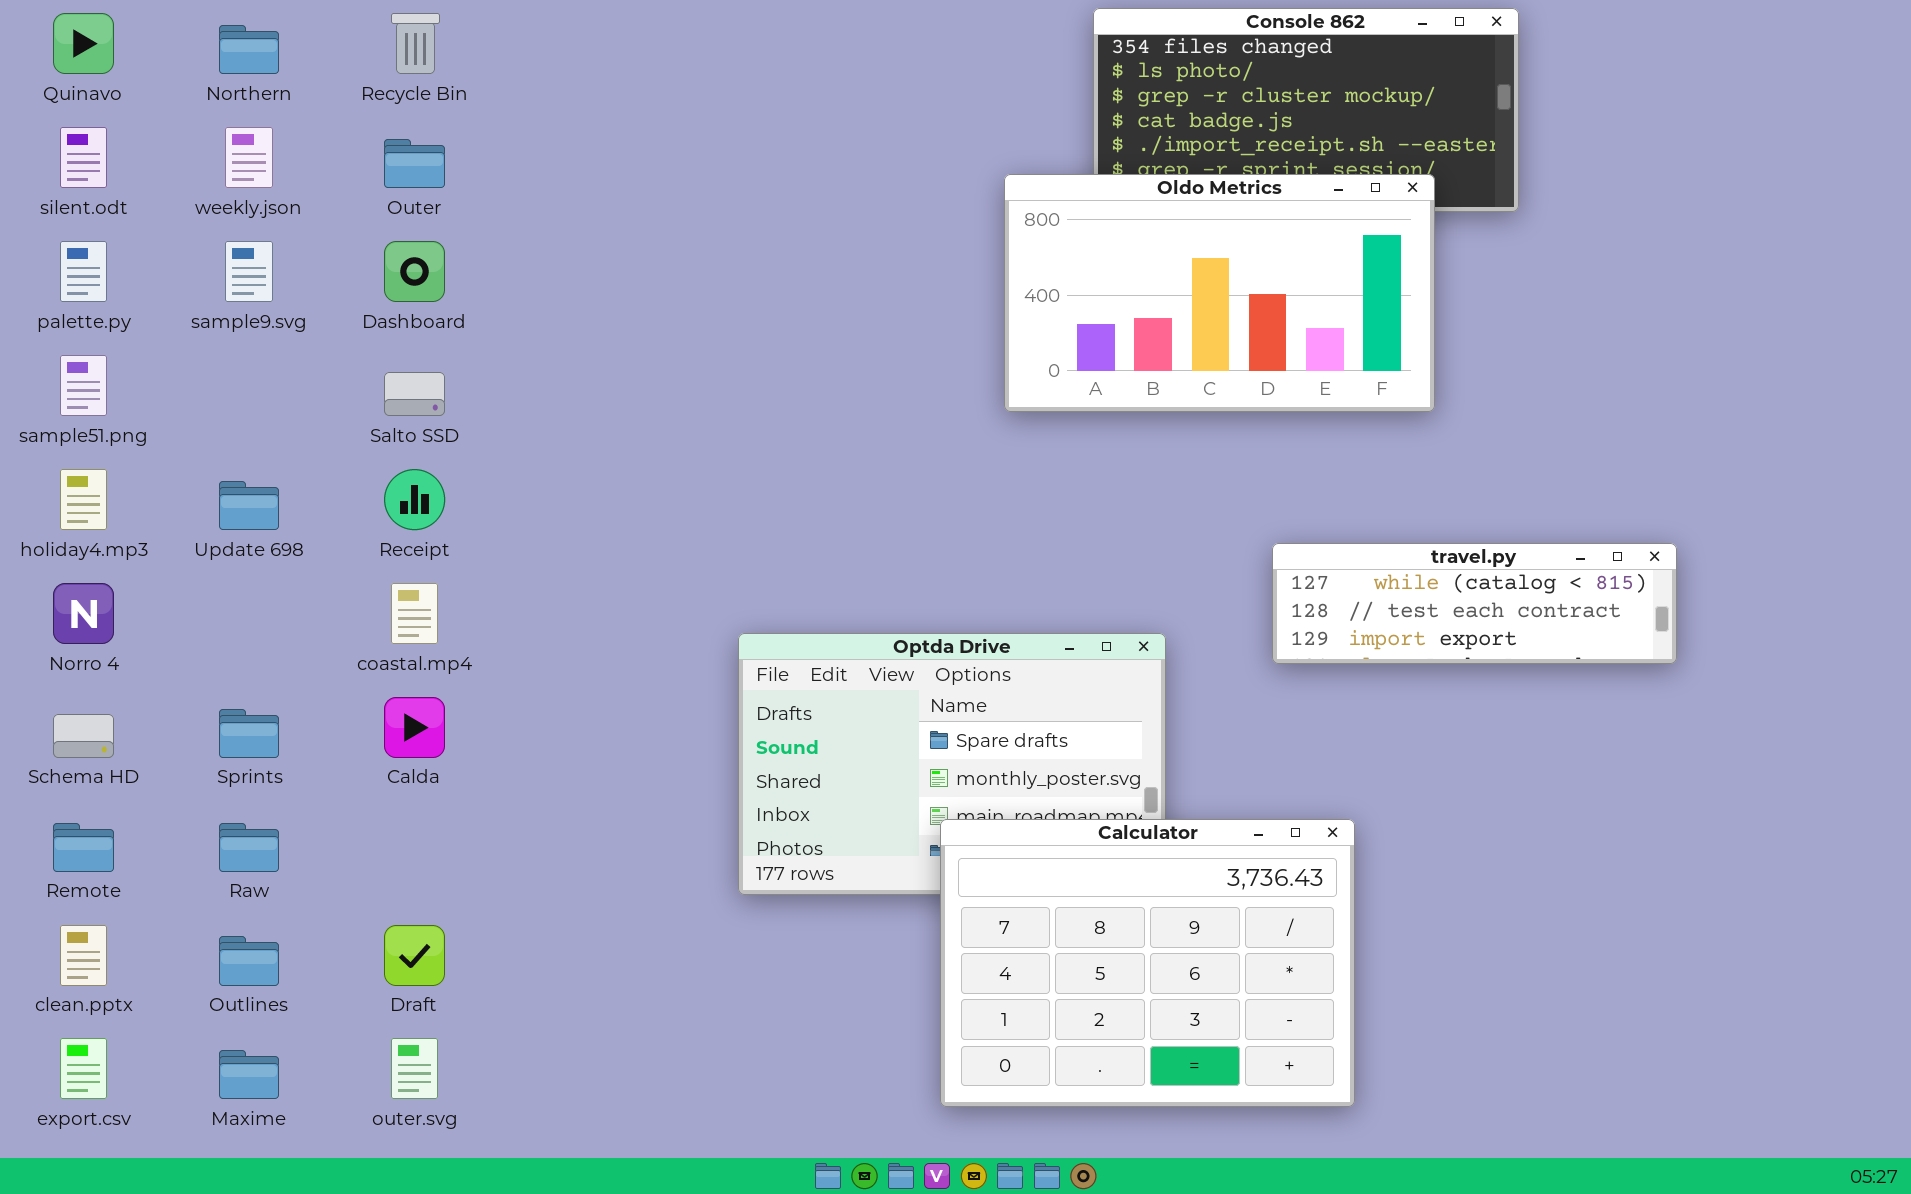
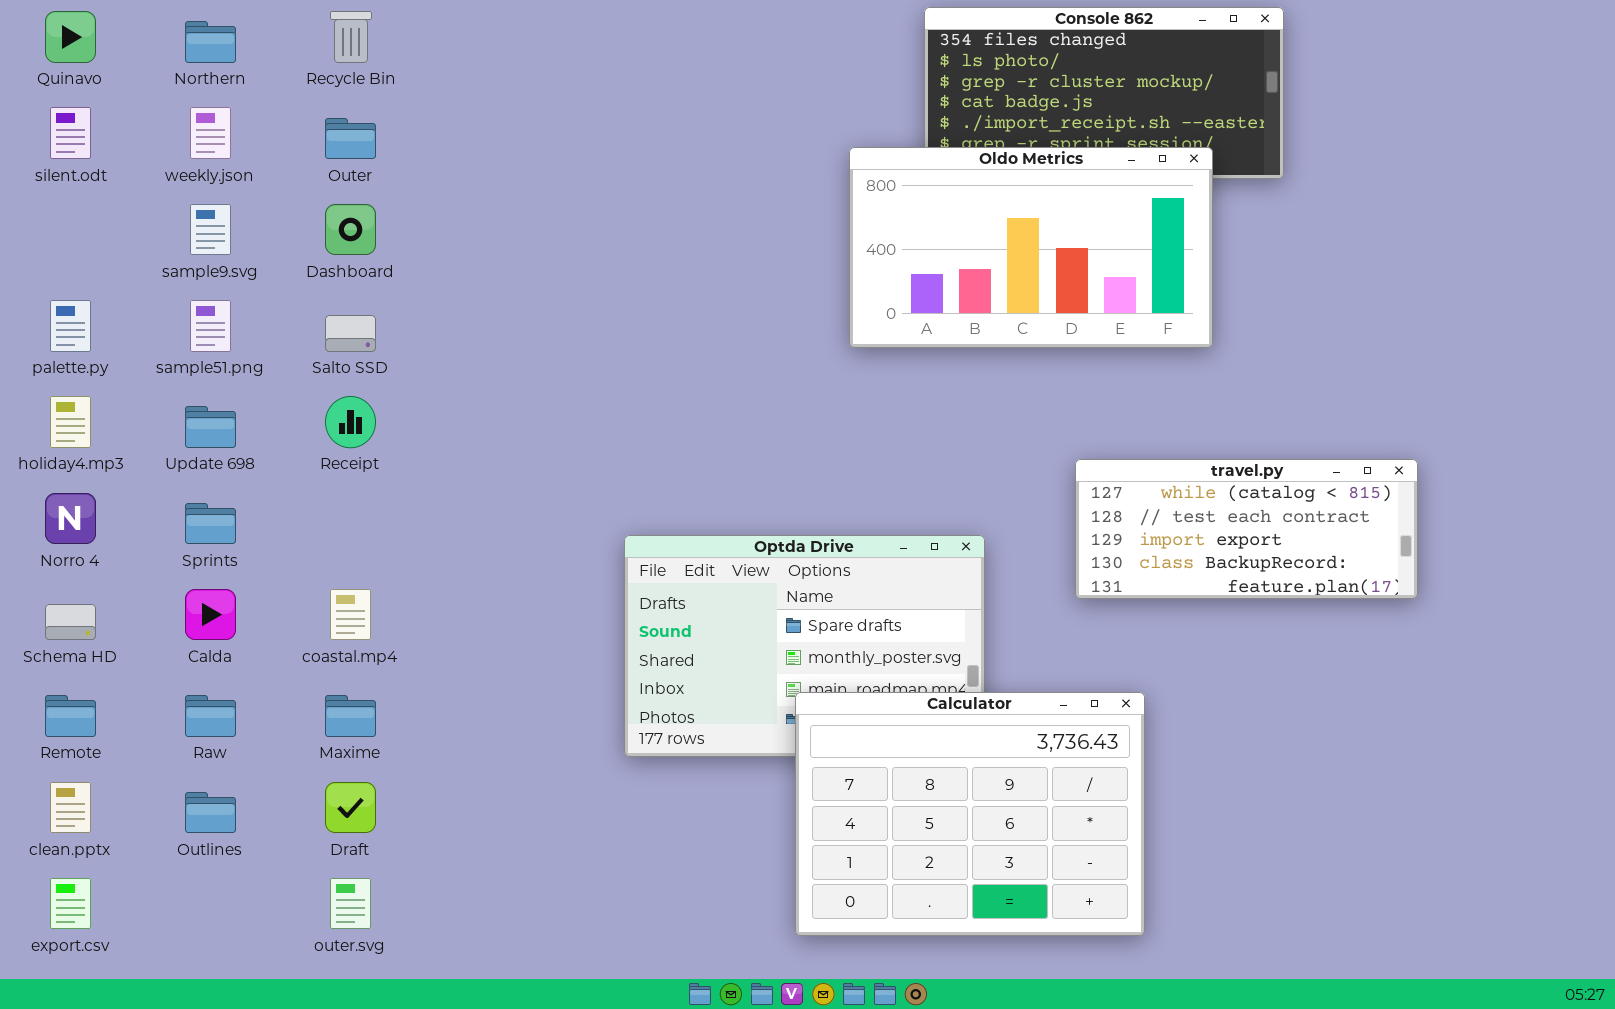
palette.py: [60,241,107,302] -> [50,300,91,352], moved
sample51.png: [60,355,107,416] -> [190,300,231,352], moved
travel.py: [1272,543,1677,664] -> [1075,459,1418,599], resized
coastal.mp4: [391,583,438,644] -> [330,589,371,640], moved
Calda: [384,697,445,758] -> [185,589,236,640], moved
Sprints: [219,709,279,758] -> [185,503,236,544], moved
Maxime: [219,1050,279,1099] -> [325,695,376,737], moved

